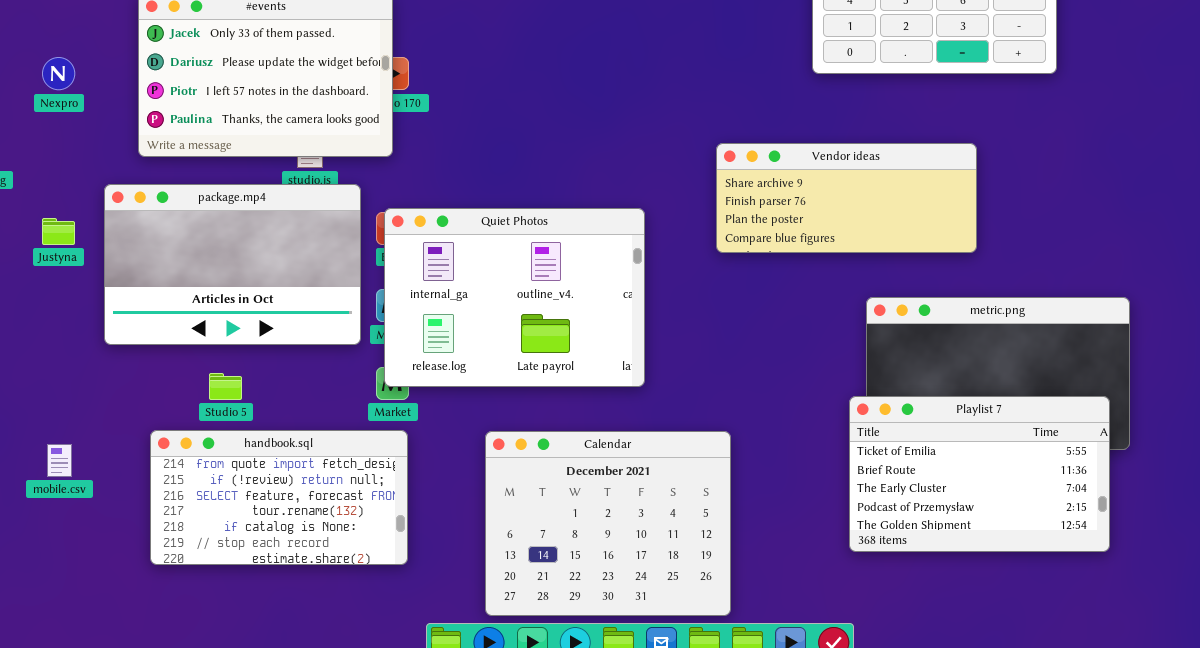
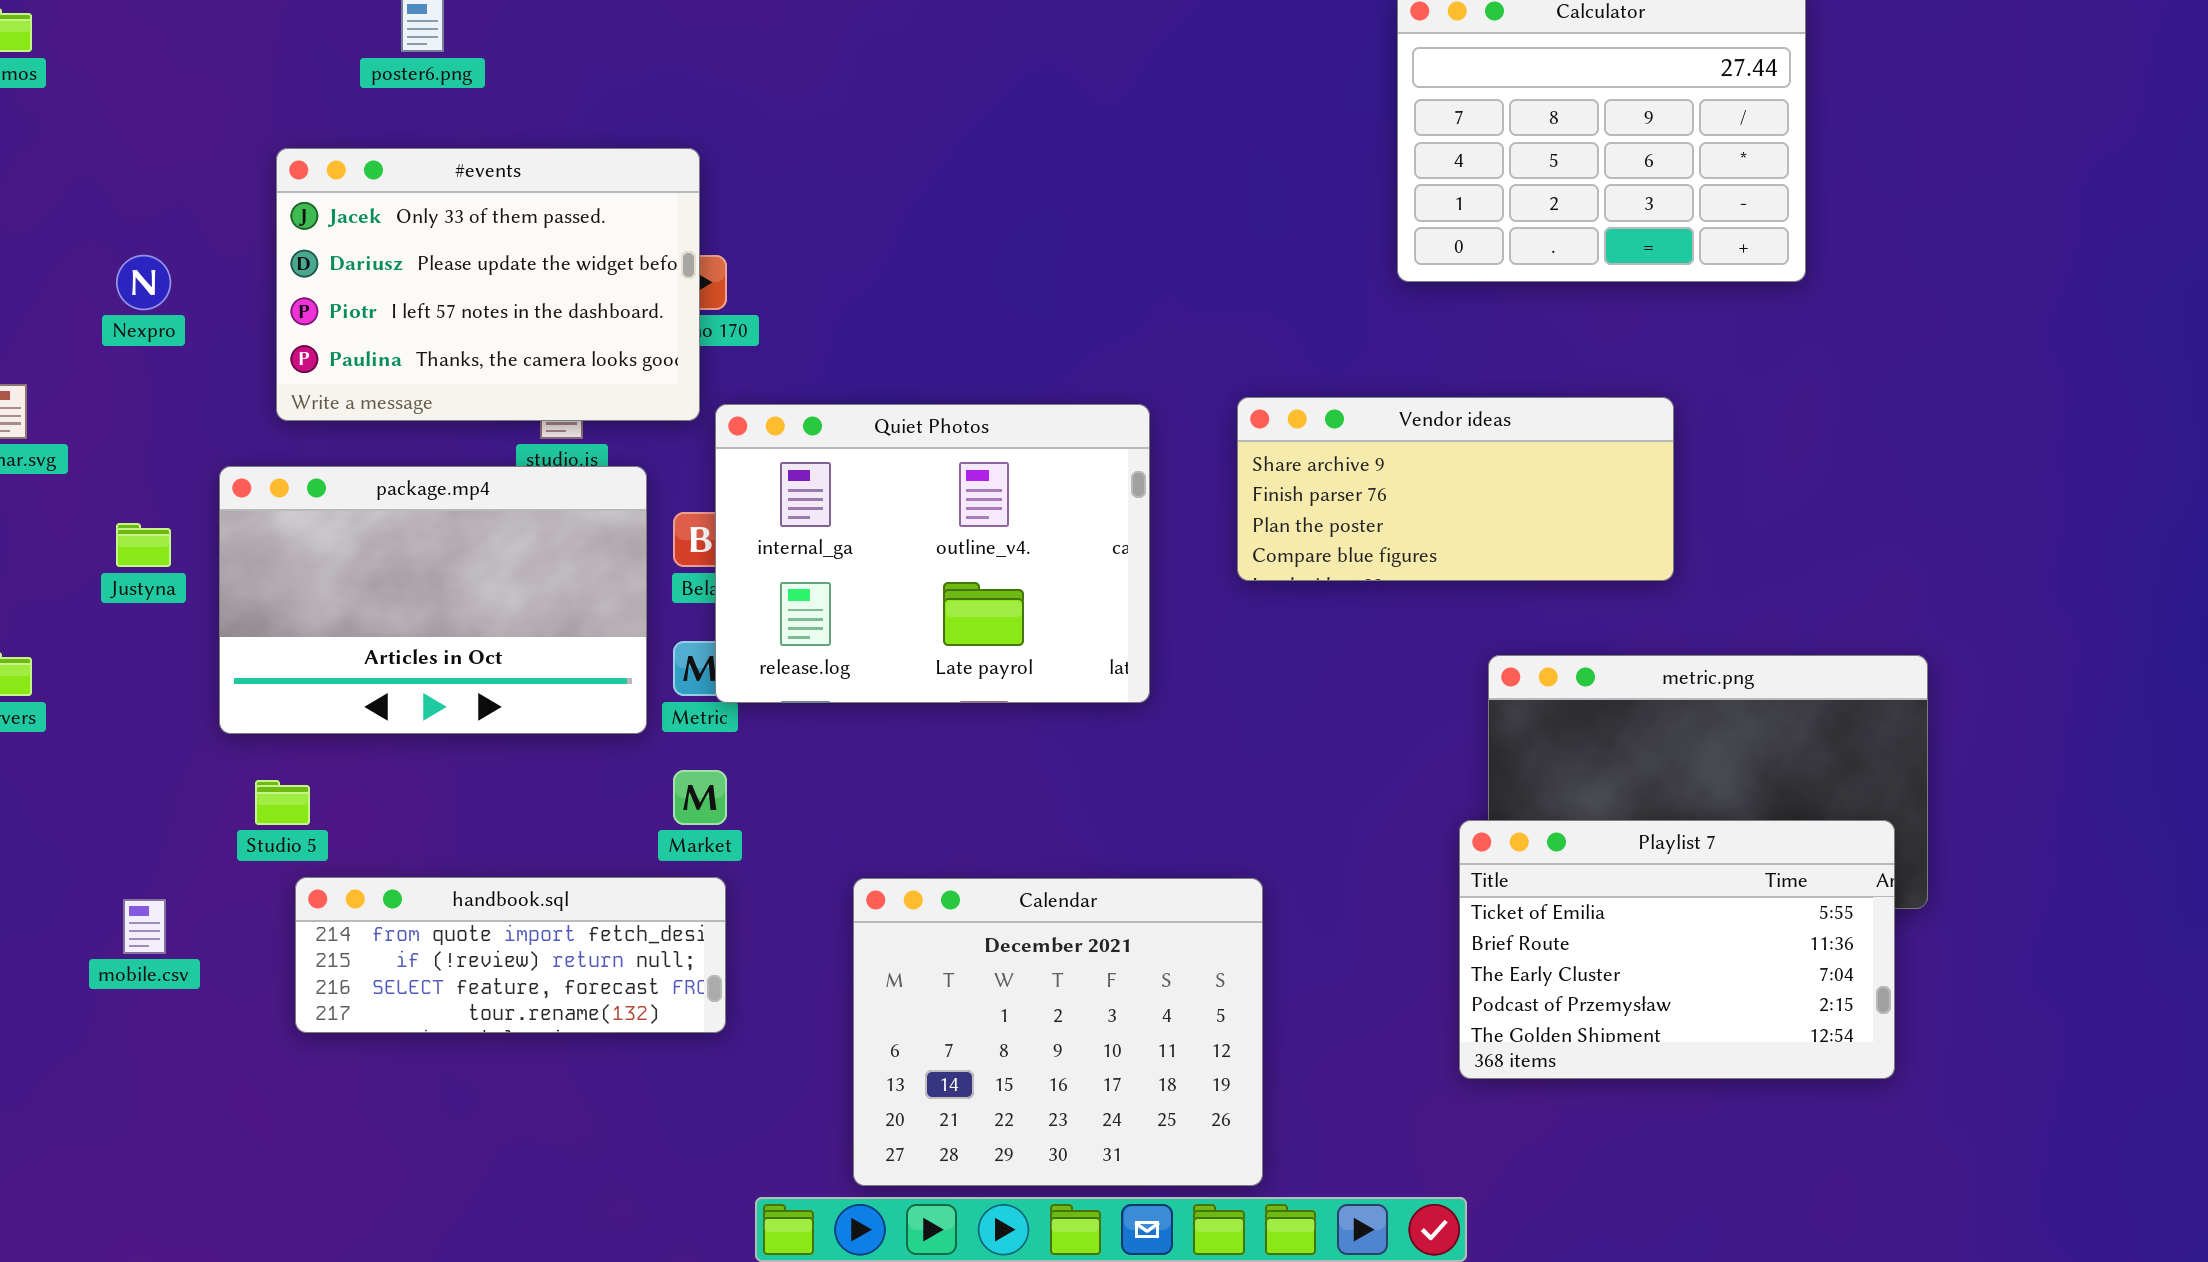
Quiet Photos: [384,208,645,387] -> [715,404,1150,703], moved
Studio 5: [209,373,242,400] -> [255,780,310,825], moved
handbook.sql: [150,430,408,565] -> [295,877,726,1033], resized

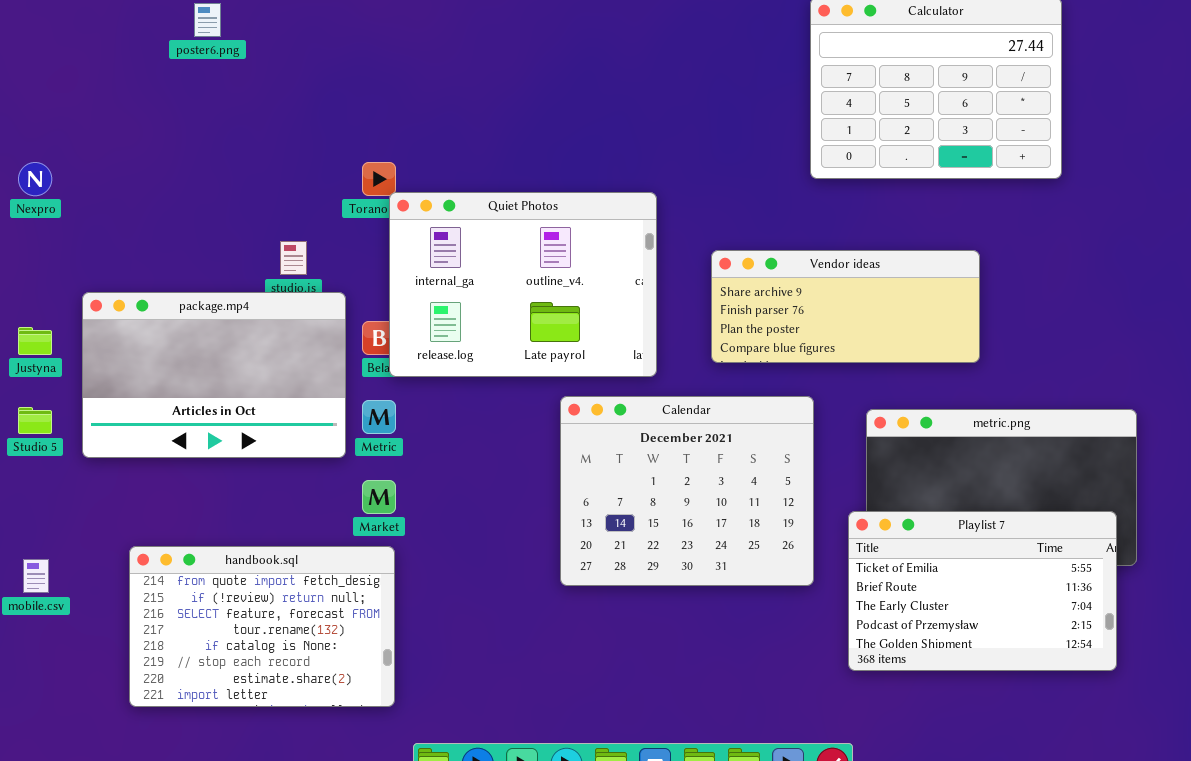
#events: [276,148,700,421] -> none, closed
Quiet Photos: [715,404,1150,703] -> [389,192,657,377], moved
Studio 5: [255,780,310,825] -> [18,407,52,434], moved
handbook.sql: [295,877,726,1033] -> [129,546,395,707], resized
Calendar: [853,878,1263,1186] -> [560,396,814,586], moved

